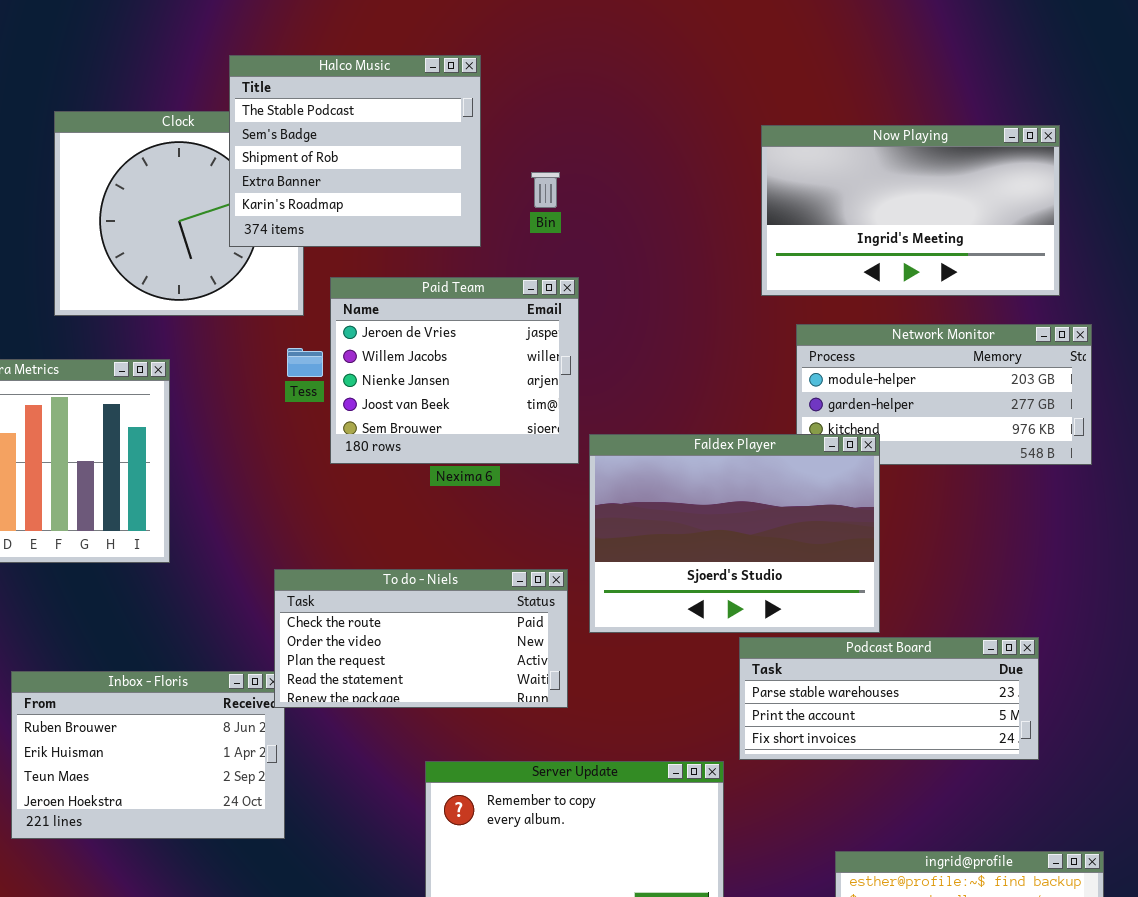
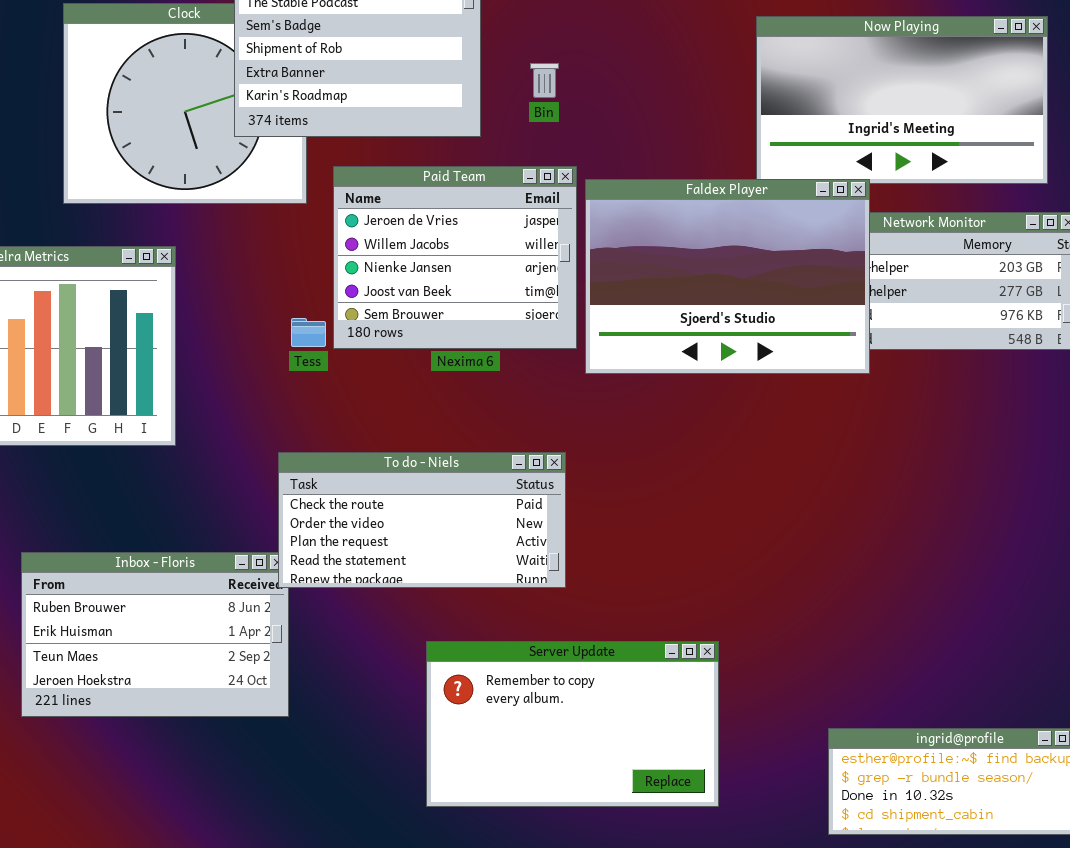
Tess: [287,348,323,377] -> [291,318,326,347], moved
Faldex Player: [589,434,880,633] -> [585,179,870,374], moved
Podcast Board: [739,637,1039,760] -> none, closed

